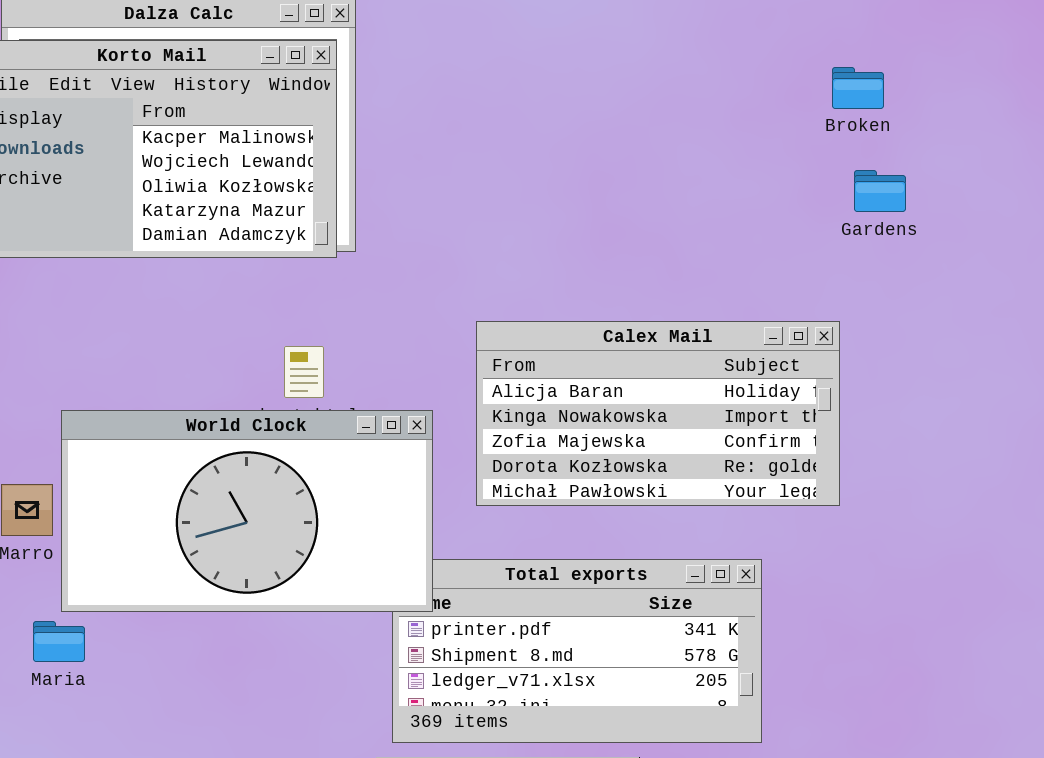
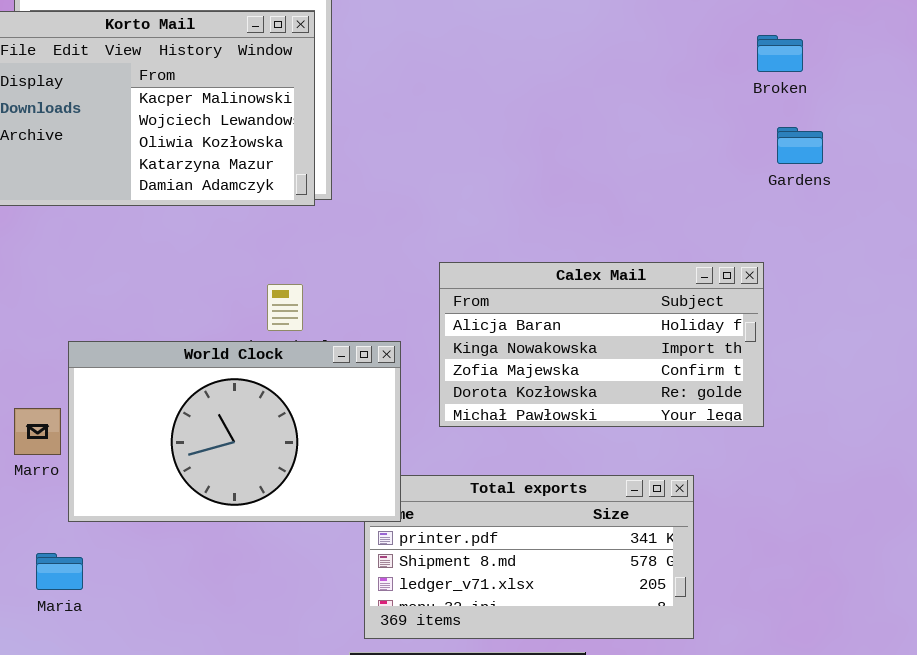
Maria: [33,621,85,662] -> [36,553,83,590], moved

